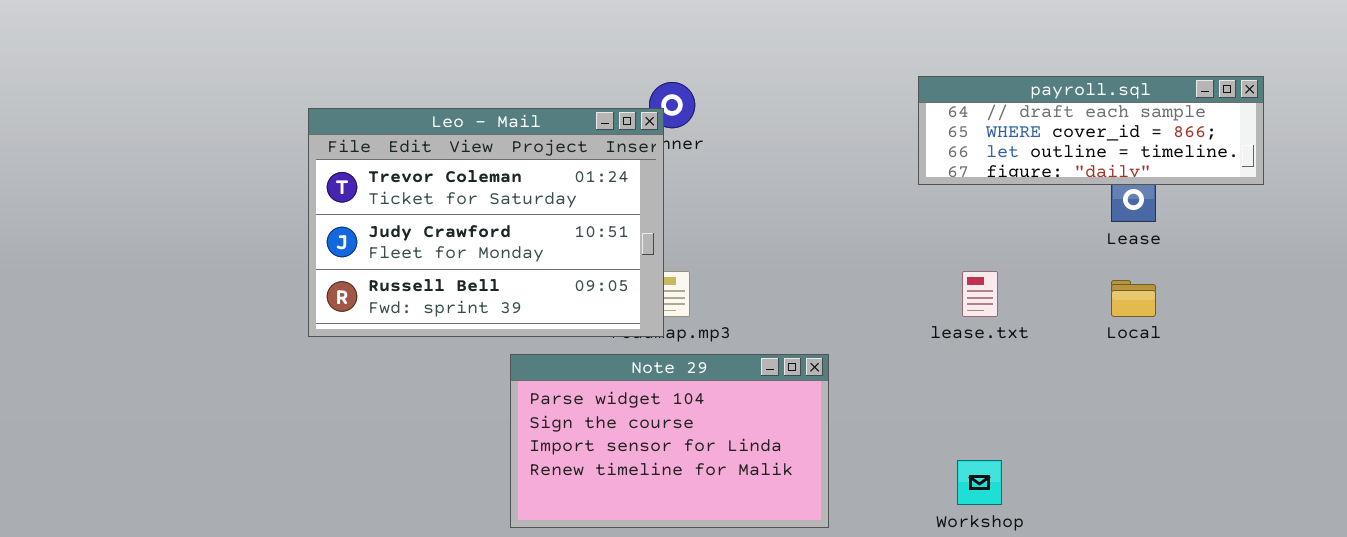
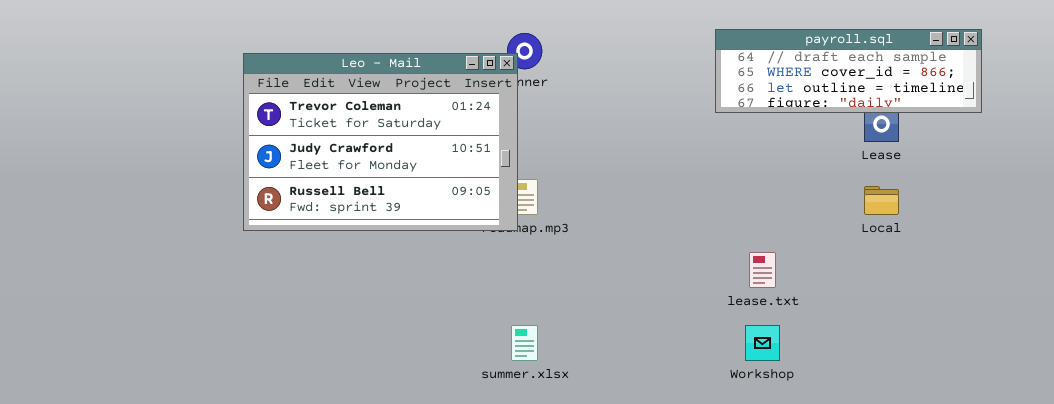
lease.txt: [962,271,998,317] -> [749,252,776,288], moved
Note 29: [510,354,829,528] -> none, closed

